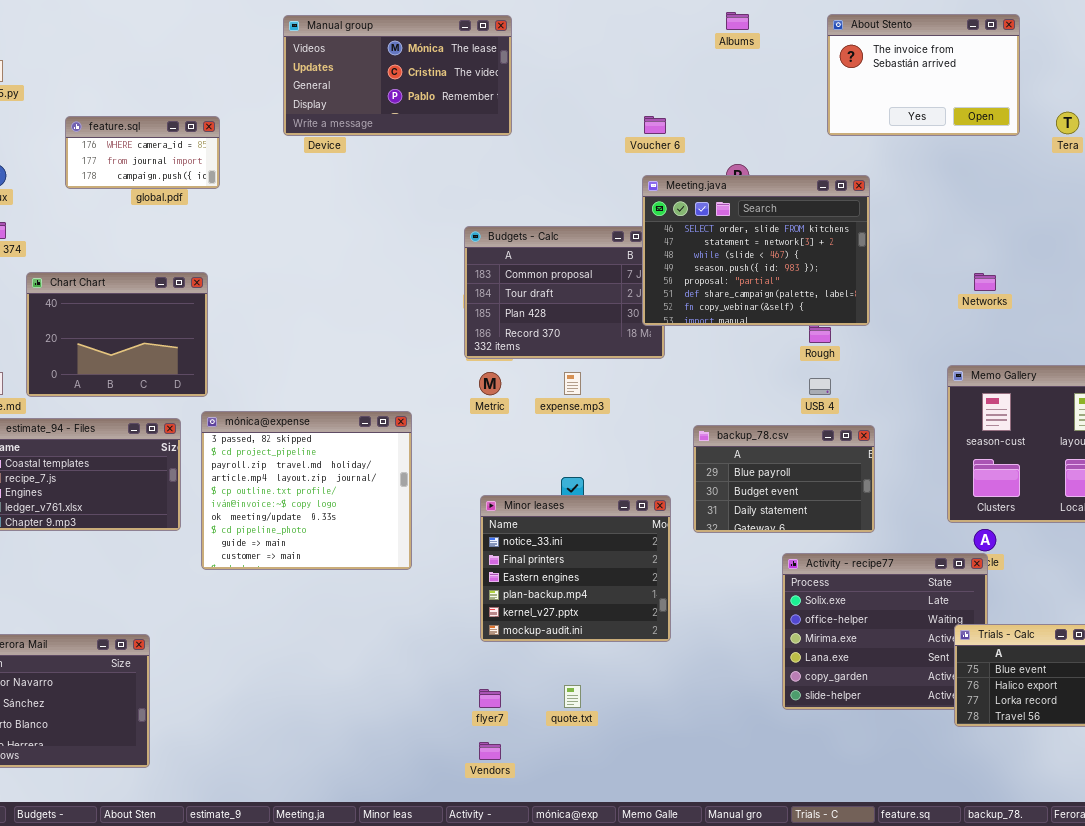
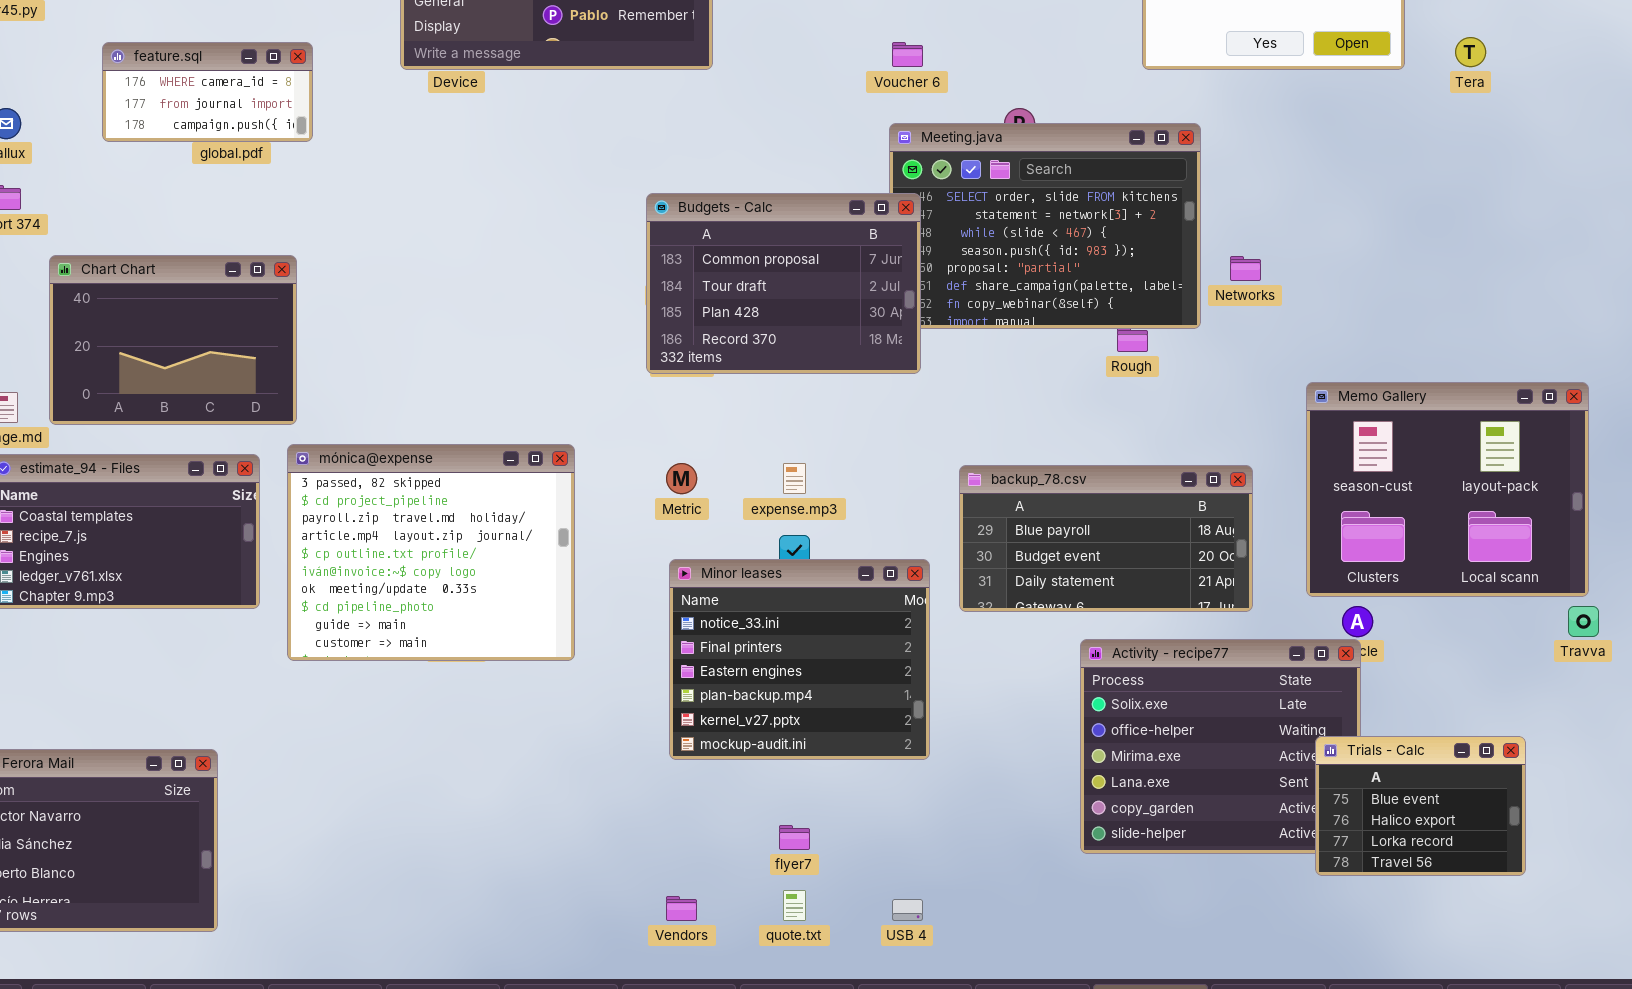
Budgets - Calc: [464,226,665,359] -> [646,193,921,374], raised
Networks: [974,273,996,291] -> [1230,256,1261,281], moved
Metric: [479,372,501,395] -> [666,463,697,494], moved
expense.mp3: [564,372,581,395] -> [783,463,806,494], moved
USB 4: [809,378,831,395] -> [892,899,923,921], moved
backup_78.csv: [693,425,875,533] -> [959,465,1253,612], resized
quote.txt: [564,685,581,708] -> [783,890,806,921], moved
flyer7: [479,689,501,708] -> [779,825,810,850], moved

